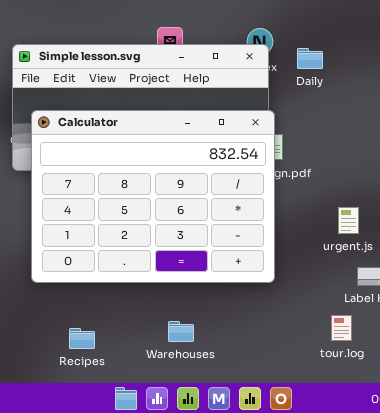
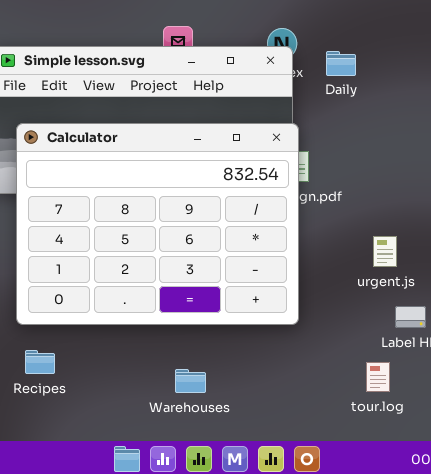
Recipes: [69,328,95,349] -> [25,350,55,374], moved

